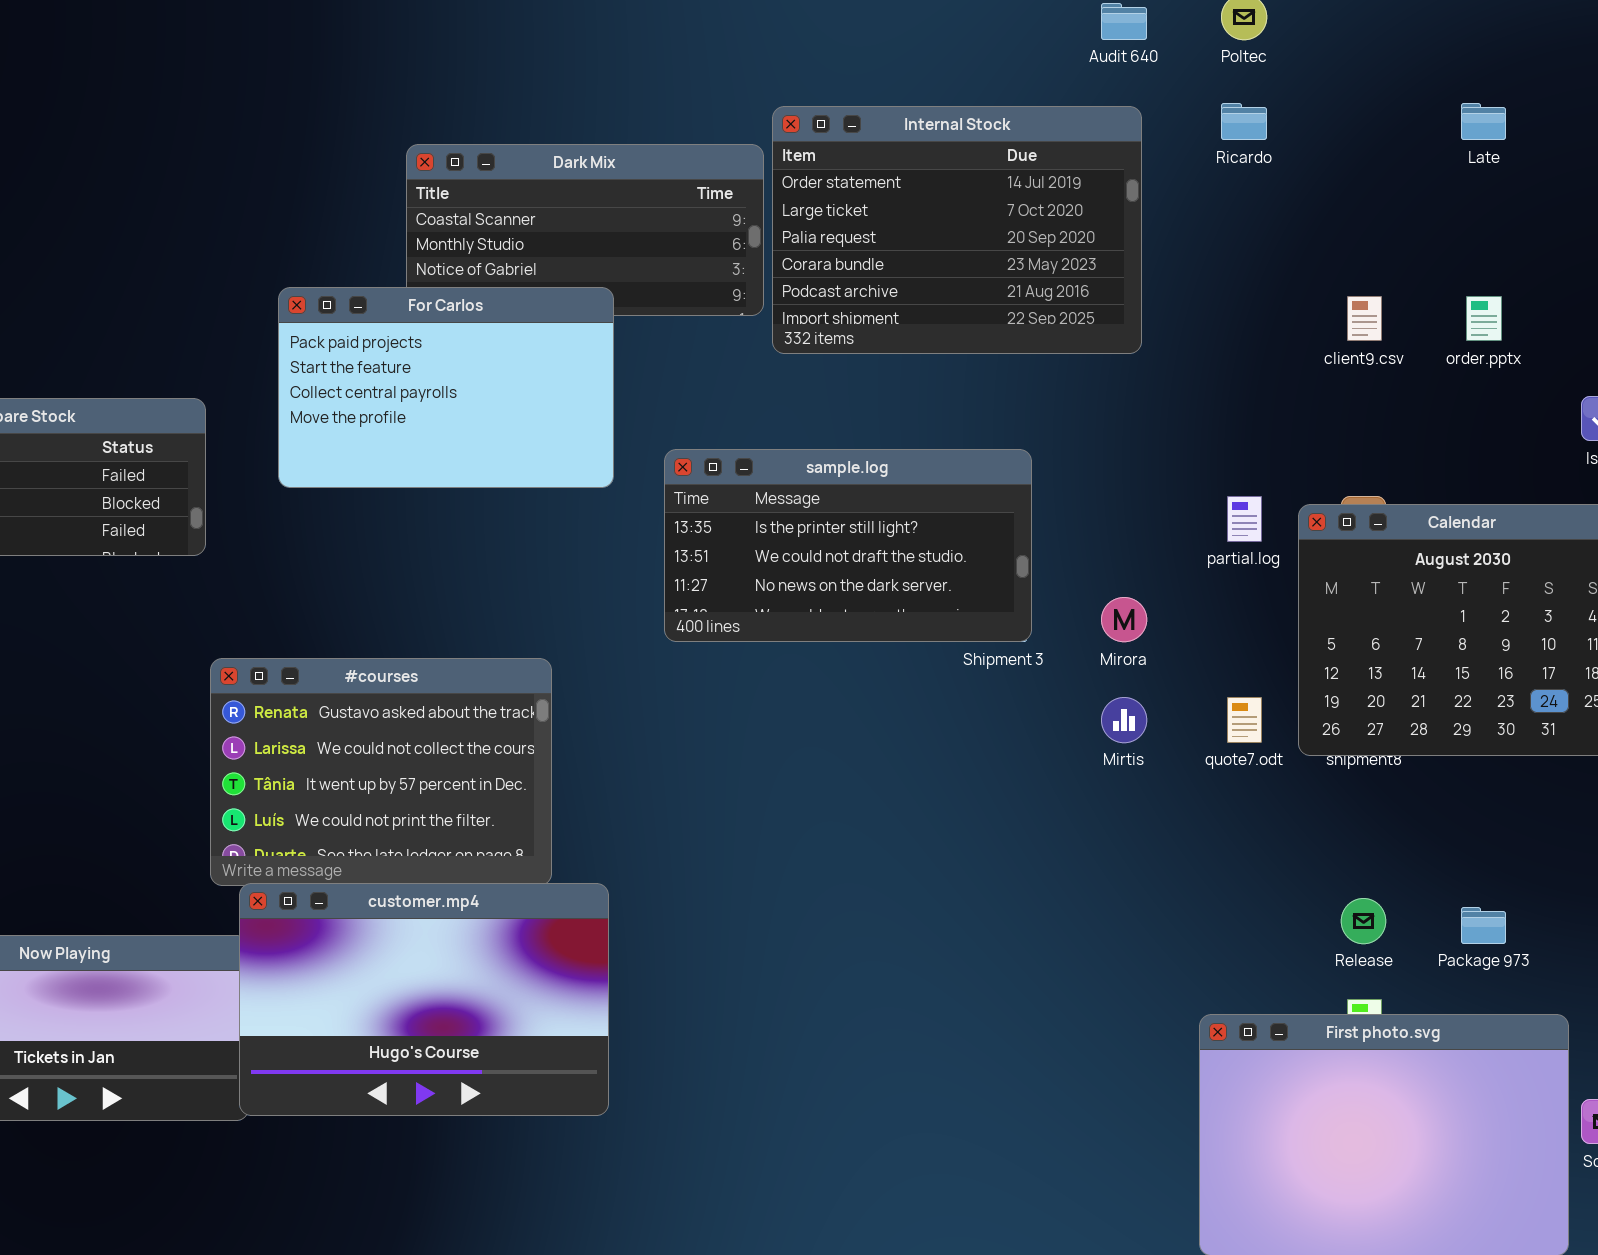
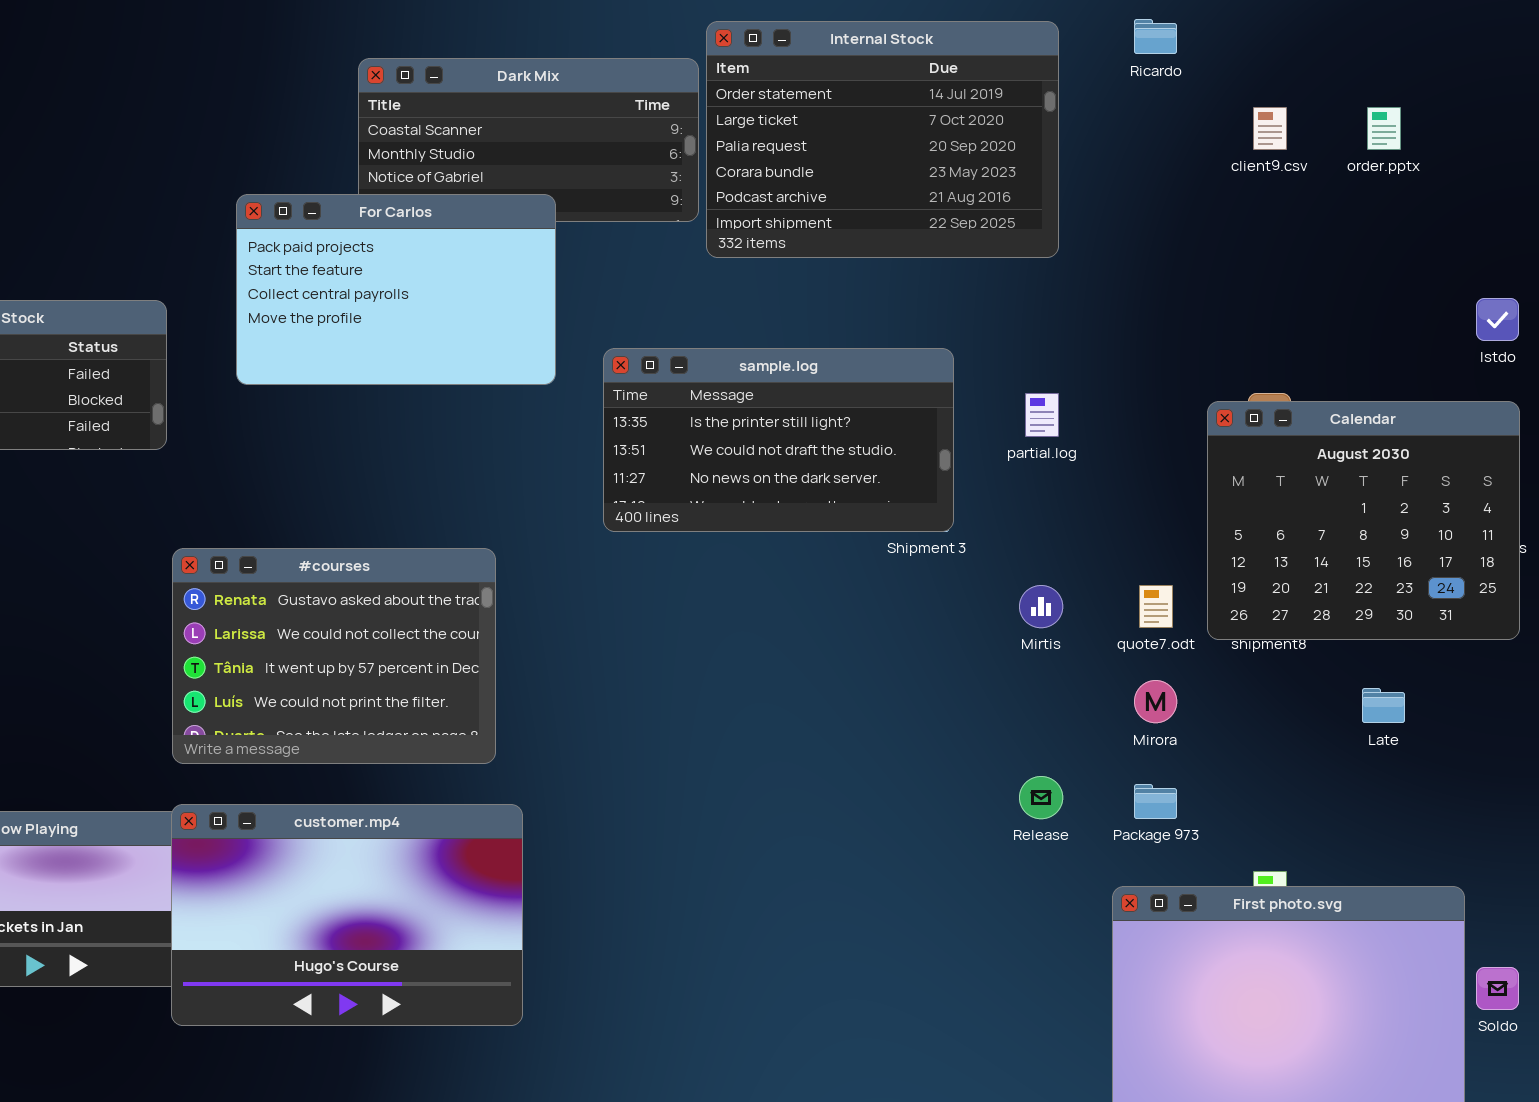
Late: [1461,103,1506,140] -> [1362,688,1405,723], moved
client9.csv: [1347,296,1382,341] -> [1253,107,1287,150], moved
order.pptx: [1466,296,1502,341] -> [1367,107,1401,150], moved
partial.log: [1227,496,1262,542] -> [1025,393,1059,437], moved
Mirora: [1101,597,1147,642] -> [1134,680,1177,723], moved
customer.mp4: [239,883,609,1116] -> [171,804,523,1026], moved
Release: [1341,898,1386,944] -> [1019,776,1063,819], moved
Package 973: [1461,907,1506,944] -> [1134,784,1177,819], moved

